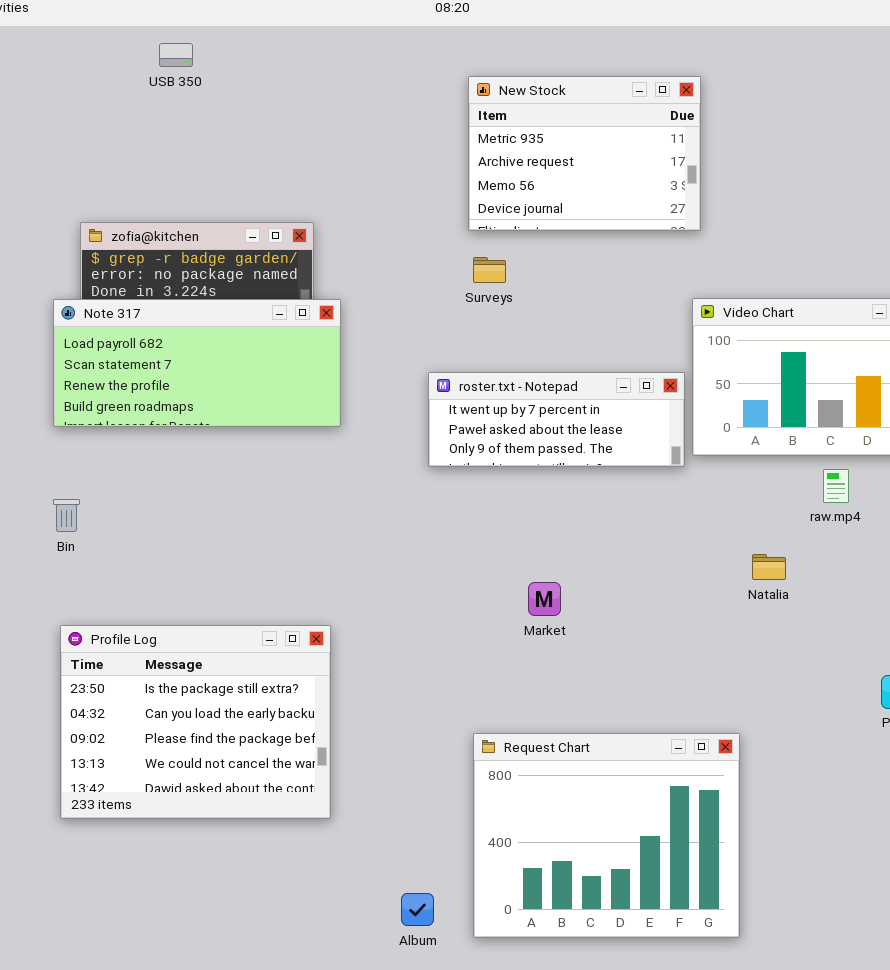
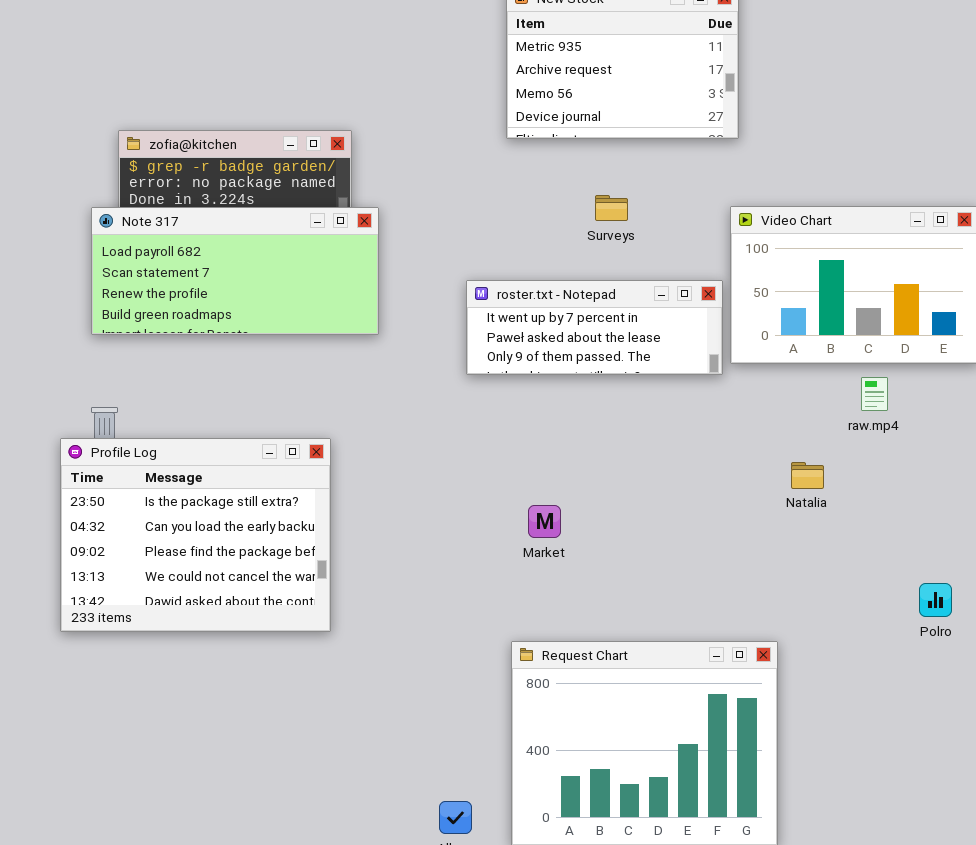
Surveys: [473,257,506,283] -> [595,195,628,221], moved
Market: [528,582,561,616] -> [528,505,561,538], moved
Profile Log: [60,625,331,819] -> [60,438,331,632], moved

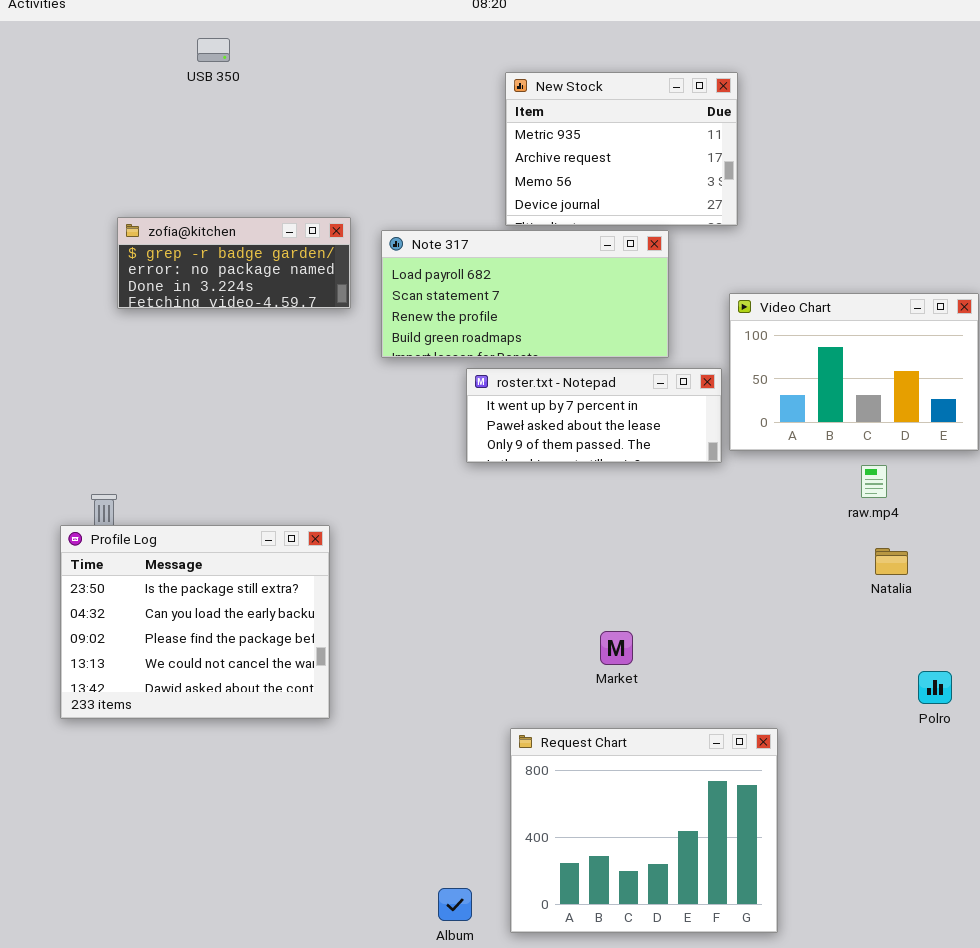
Note 317: [91,207,379,335] -> [381,230,669,358], moved
Natalia: [791,462,824,489] -> [875,548,908,575], moved
Market: [528,505,561,538] -> [600,631,633,665], moved

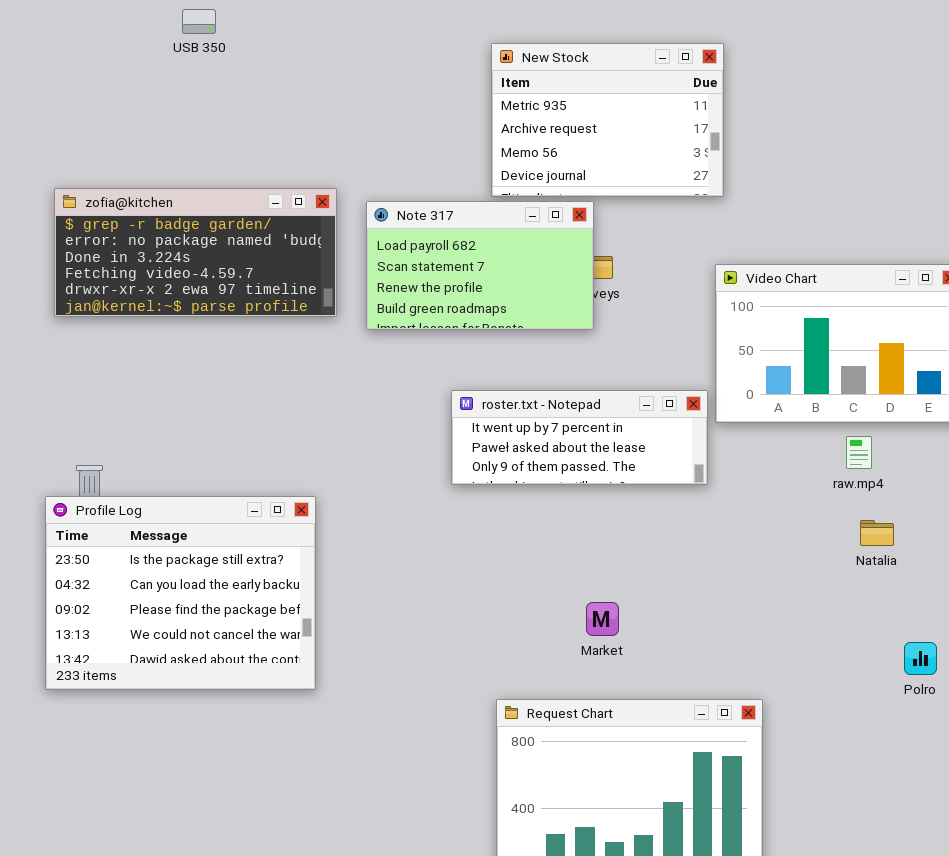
zofia@kitchen: [117,217,351,309] -> [54,188,337,317], resized
Note 317: [381,230,669,358] -> [366,201,594,330], resized
roster.txt - Notepad: [466,368,722,463] -> [451,390,708,485], moved

